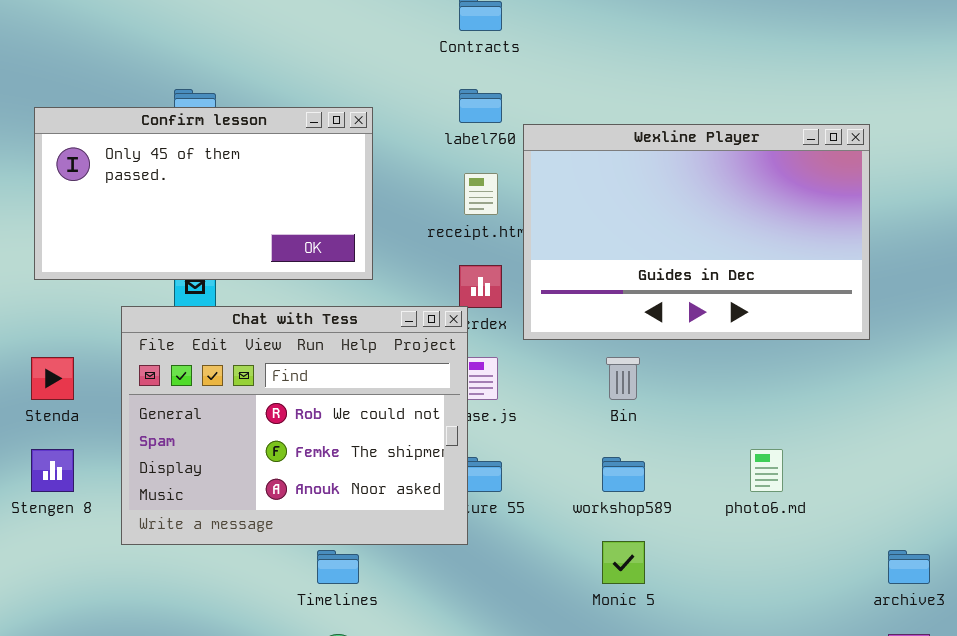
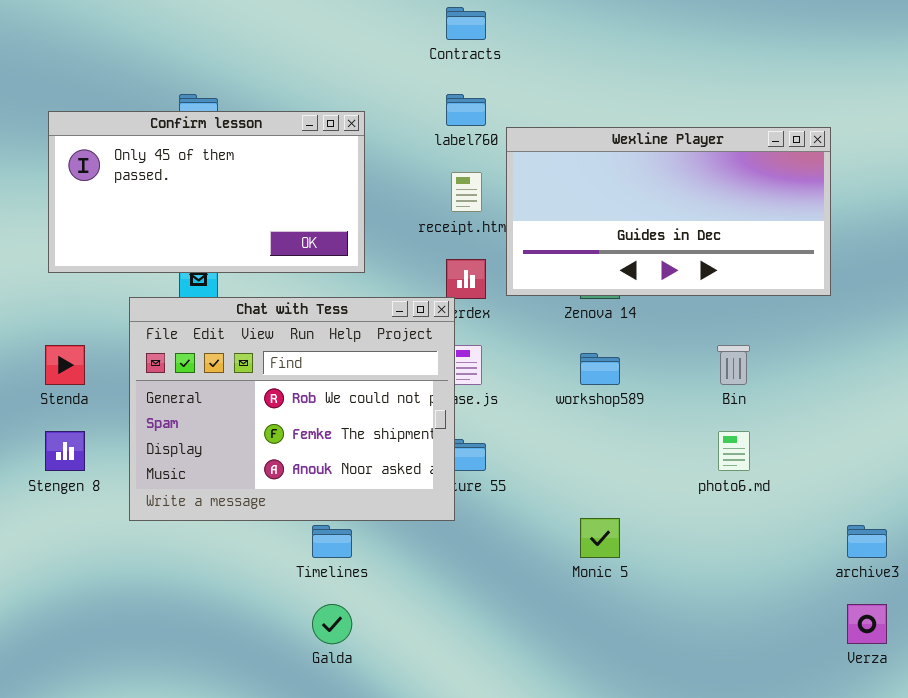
Wexline Player: [523,124,870,340] -> [506,127,831,296], resized
Bin: [606,357,640,400] -> [717,345,750,385], moved
workshop589: [602,457,645,492] -> [580,353,620,385], moved

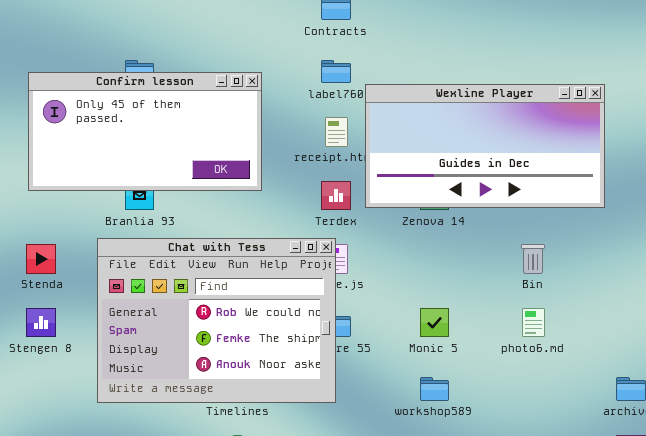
Chat with Tess: [129,297,455,521] -> [97,238,336,403], moved
workshop589: [580,353,620,385] -> [420,377,449,401], moved
Monic 5: [580,518,620,558] -> [420,308,449,337], moved

